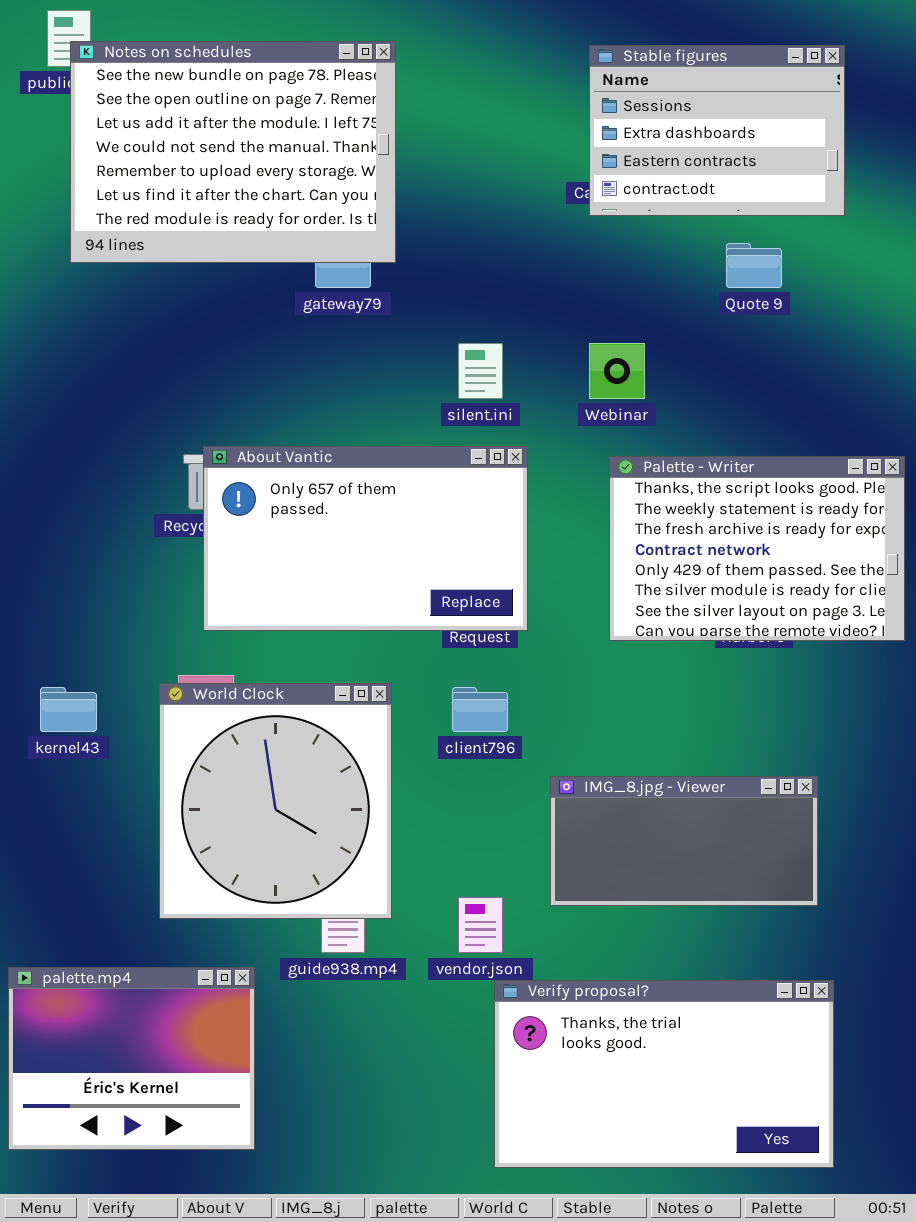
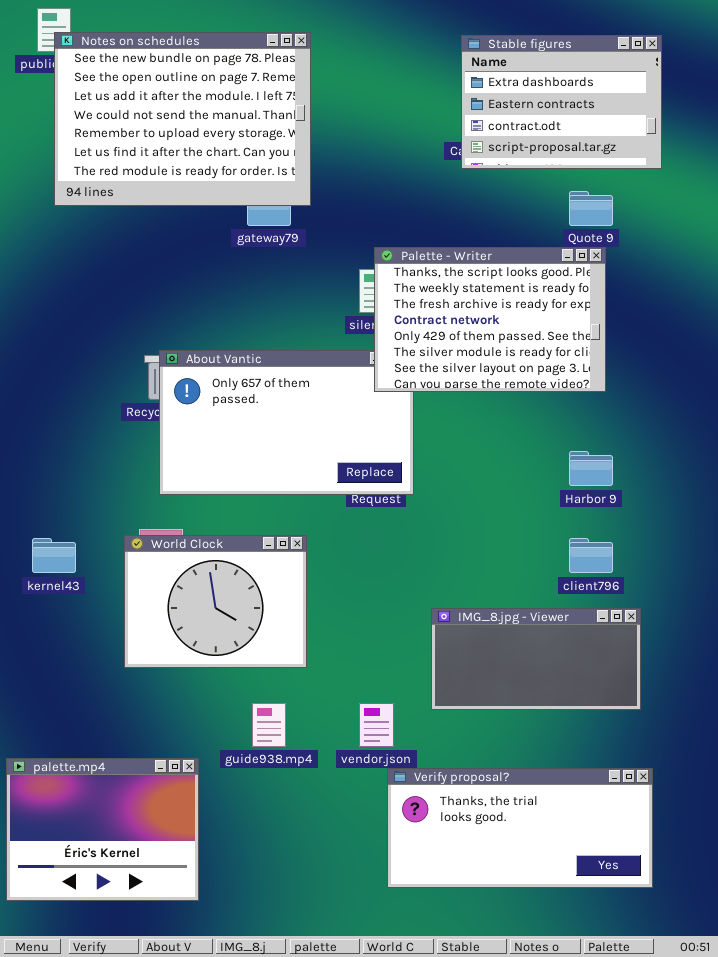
Stable figures: [589,45,845,216] -> [461,35,662,169], scrolled down 1 row
Palette - Writer: [609,456,905,641] -> [374,247,606,392], moved
World Clock: [159,683,392,919] -> [124,535,307,668], resized
client796: [452,687,508,732] -> [569,538,613,573], moved
Verify proposal?: [494,980,834,1168] -> [387,768,653,888], resized

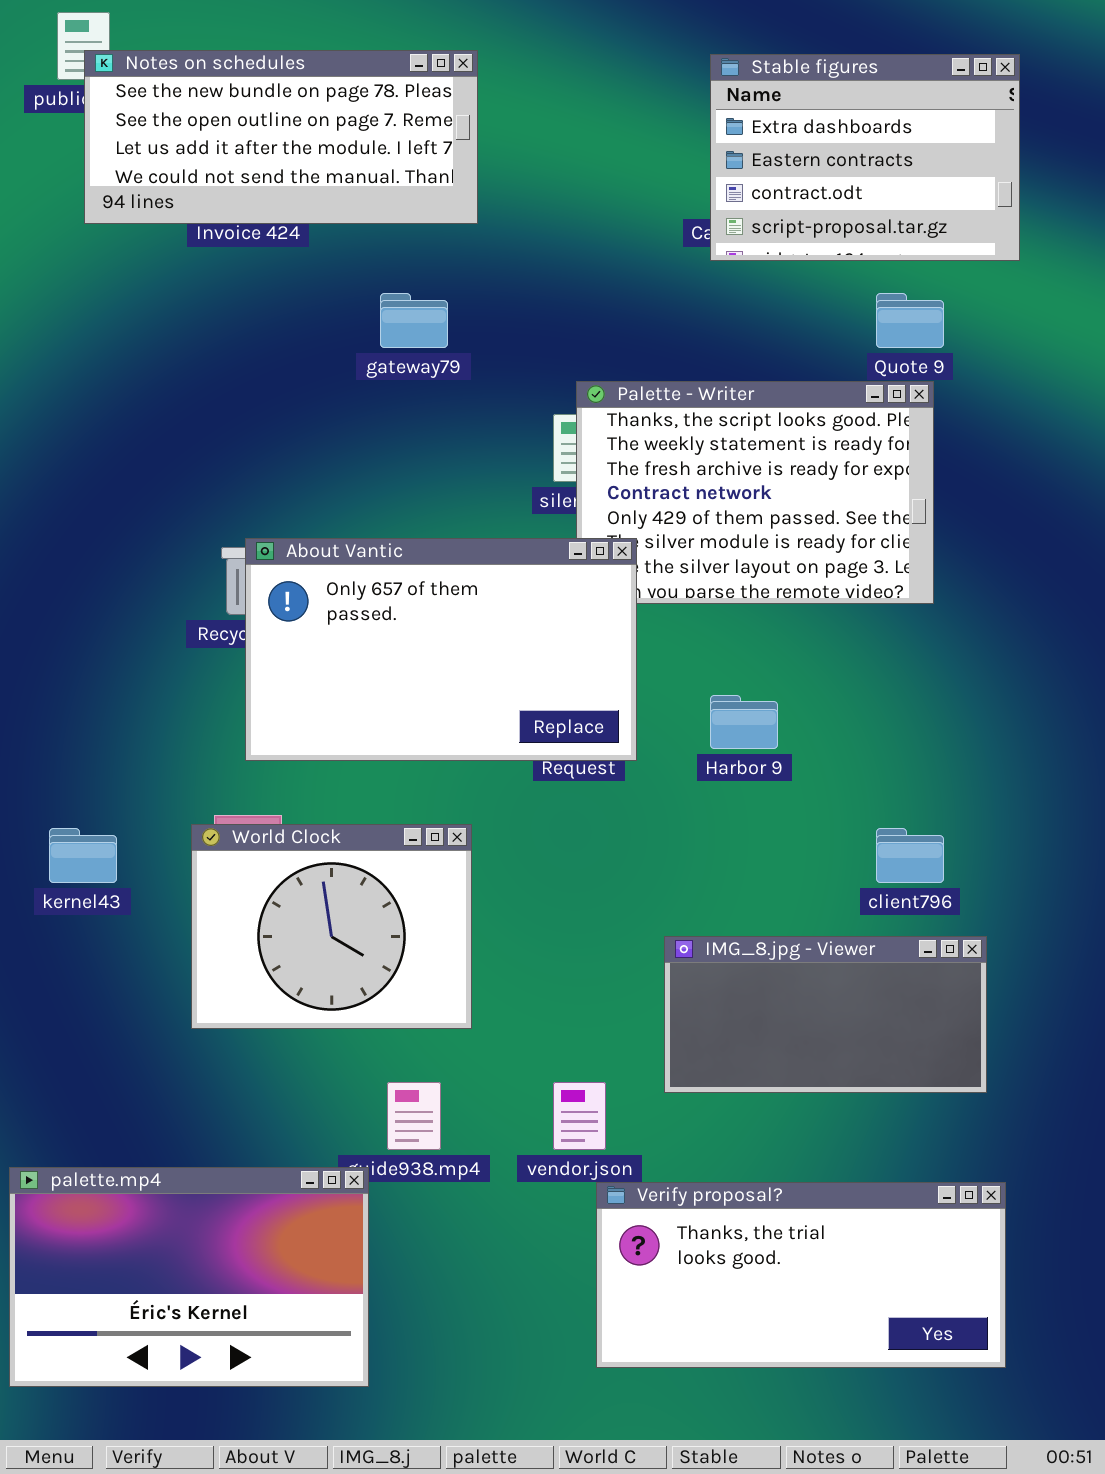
Notes on schedules: [54,32,311,206] -> [84,50,478,224], resized
About Vantic: [159,350,414,495] -> [245,538,637,761], raised
Harbor 9: [569,451,613,486] -> [710,695,778,749], moved
palette.mp4: [6,758,199,901] -> [9,1167,369,1387], resized

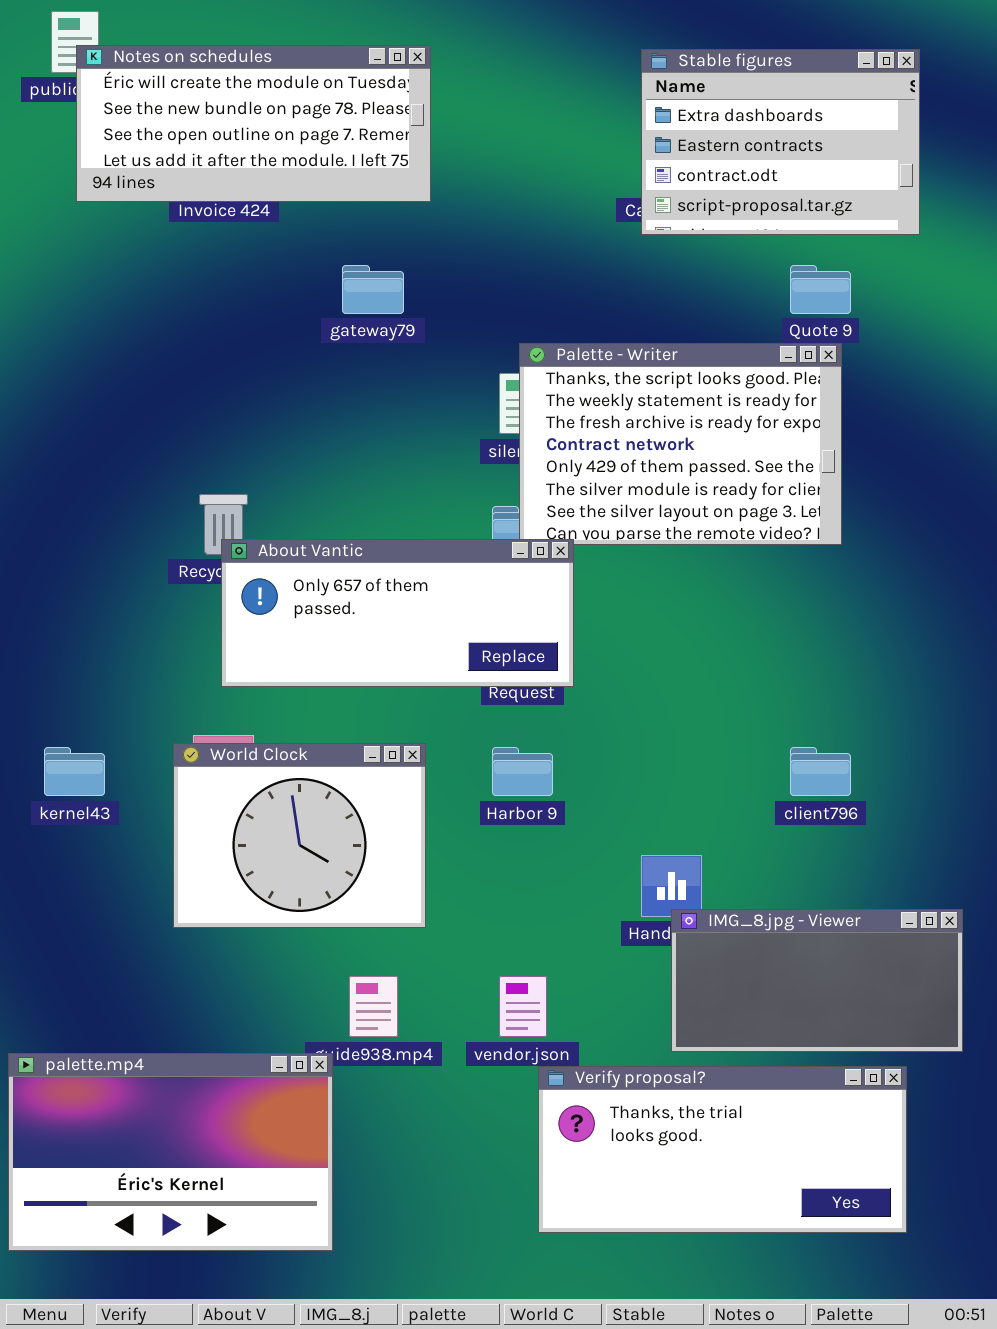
Notes on schedules: [84,50,478,224] -> [76,45,431,202], scrolled up 1 row
About Vantic: [245,538,637,761] -> [221,539,574,687], resized
Harbor 9: [710,695,778,749] -> [492,747,553,796], moved
IMG_8.jpg - Viewer: [664,936,987,1093] -> [671,909,963,1052], moved

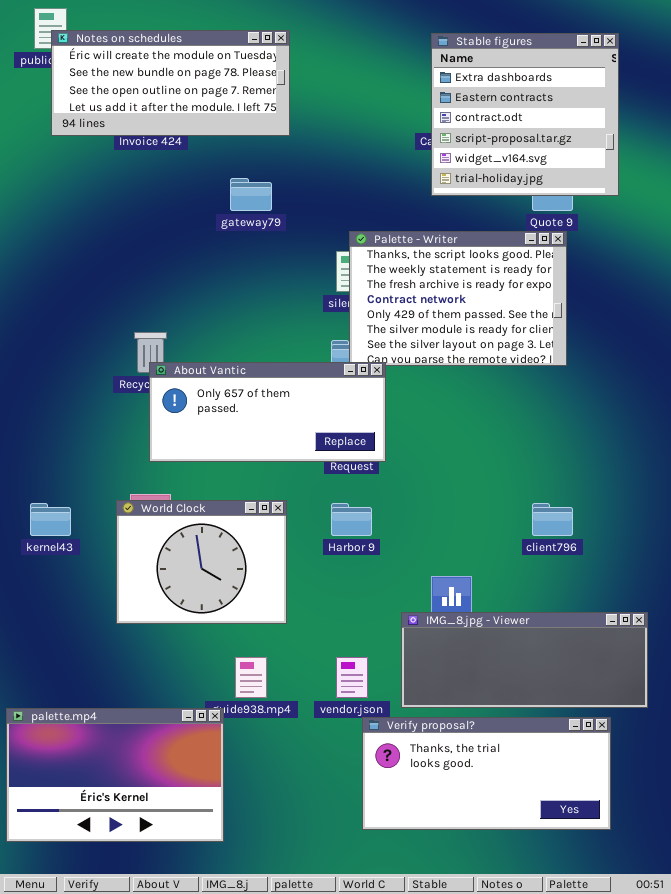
Stable figures: [641,49,920,235] -> [431,33,619,196], resized
IMG_8.jpg - Viewer: [671,909,963,1052] -> [401,612,648,708], resized

